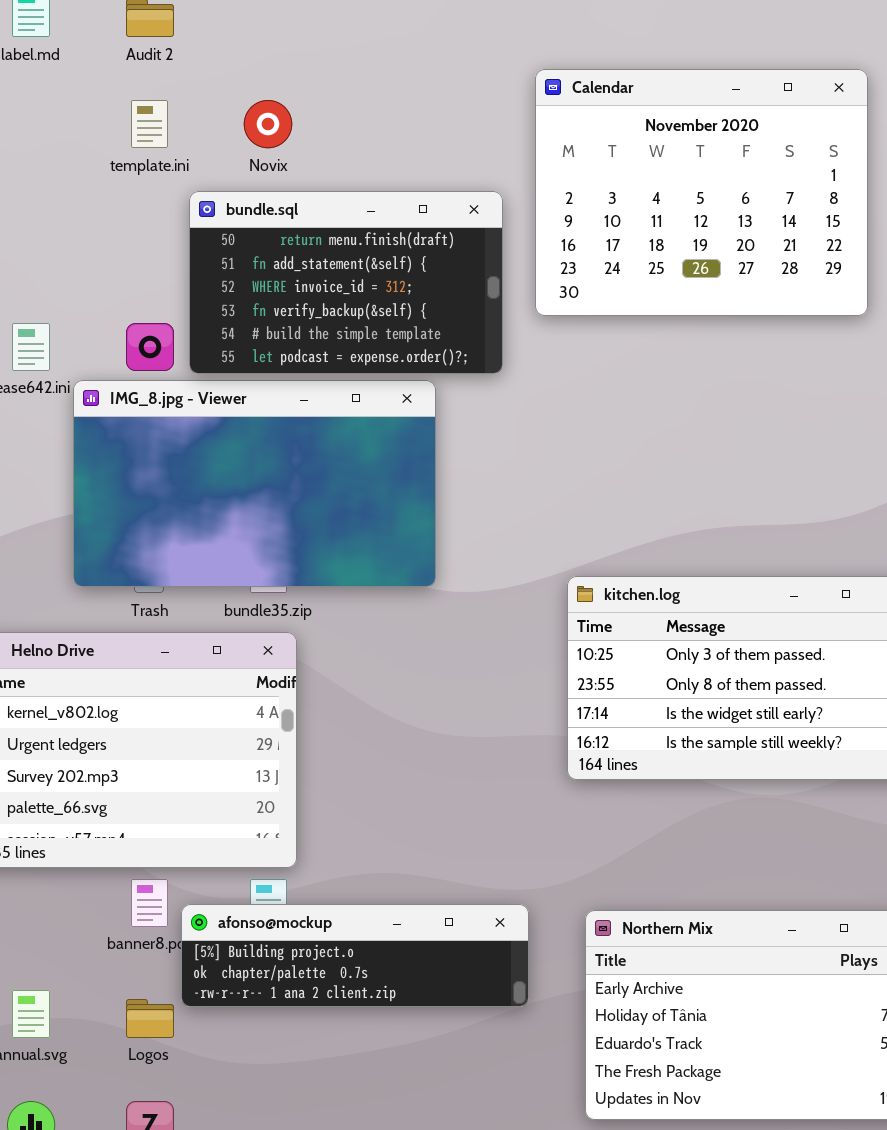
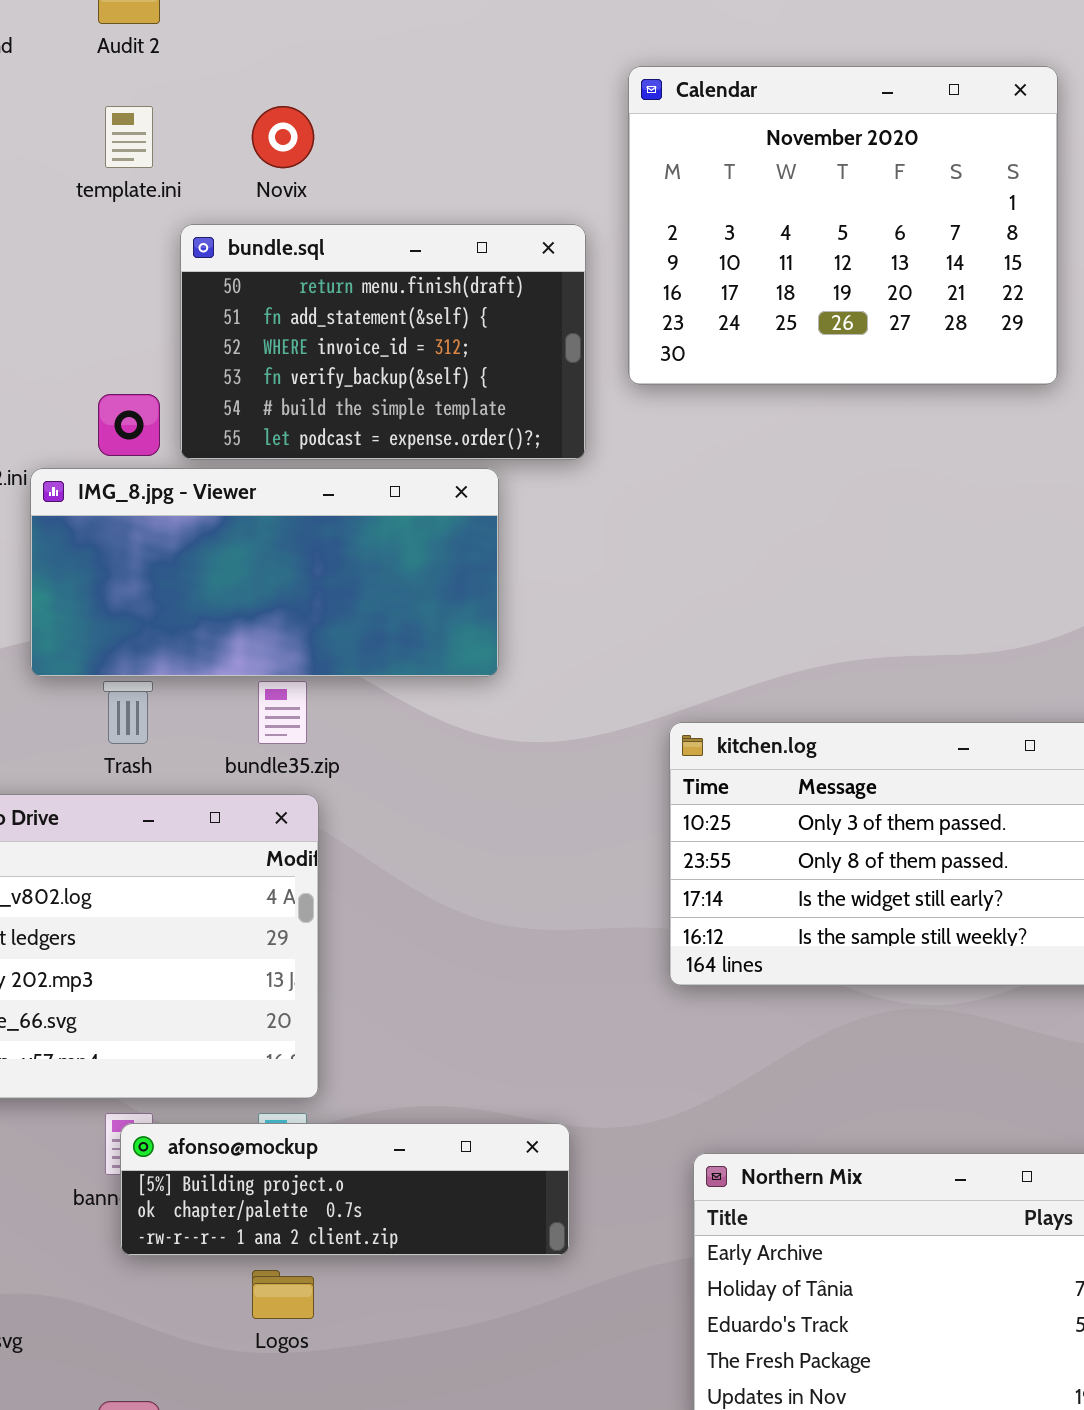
IMG_8.jpg - Viewer: [73,380,436,587] -> [30,468,499,677], resized
afonso@mockup: [181,904,529,1007] -> [120,1123,570,1256], moved
Logos: [126,999,174,1038] -> [252,1270,314,1319], moved

